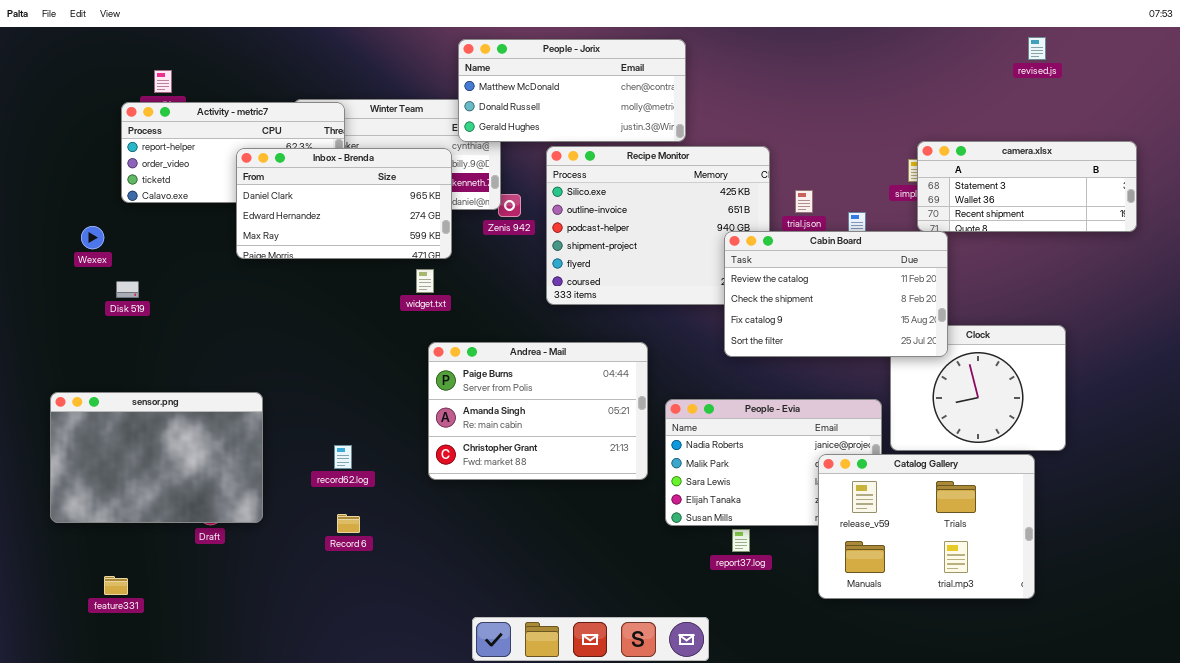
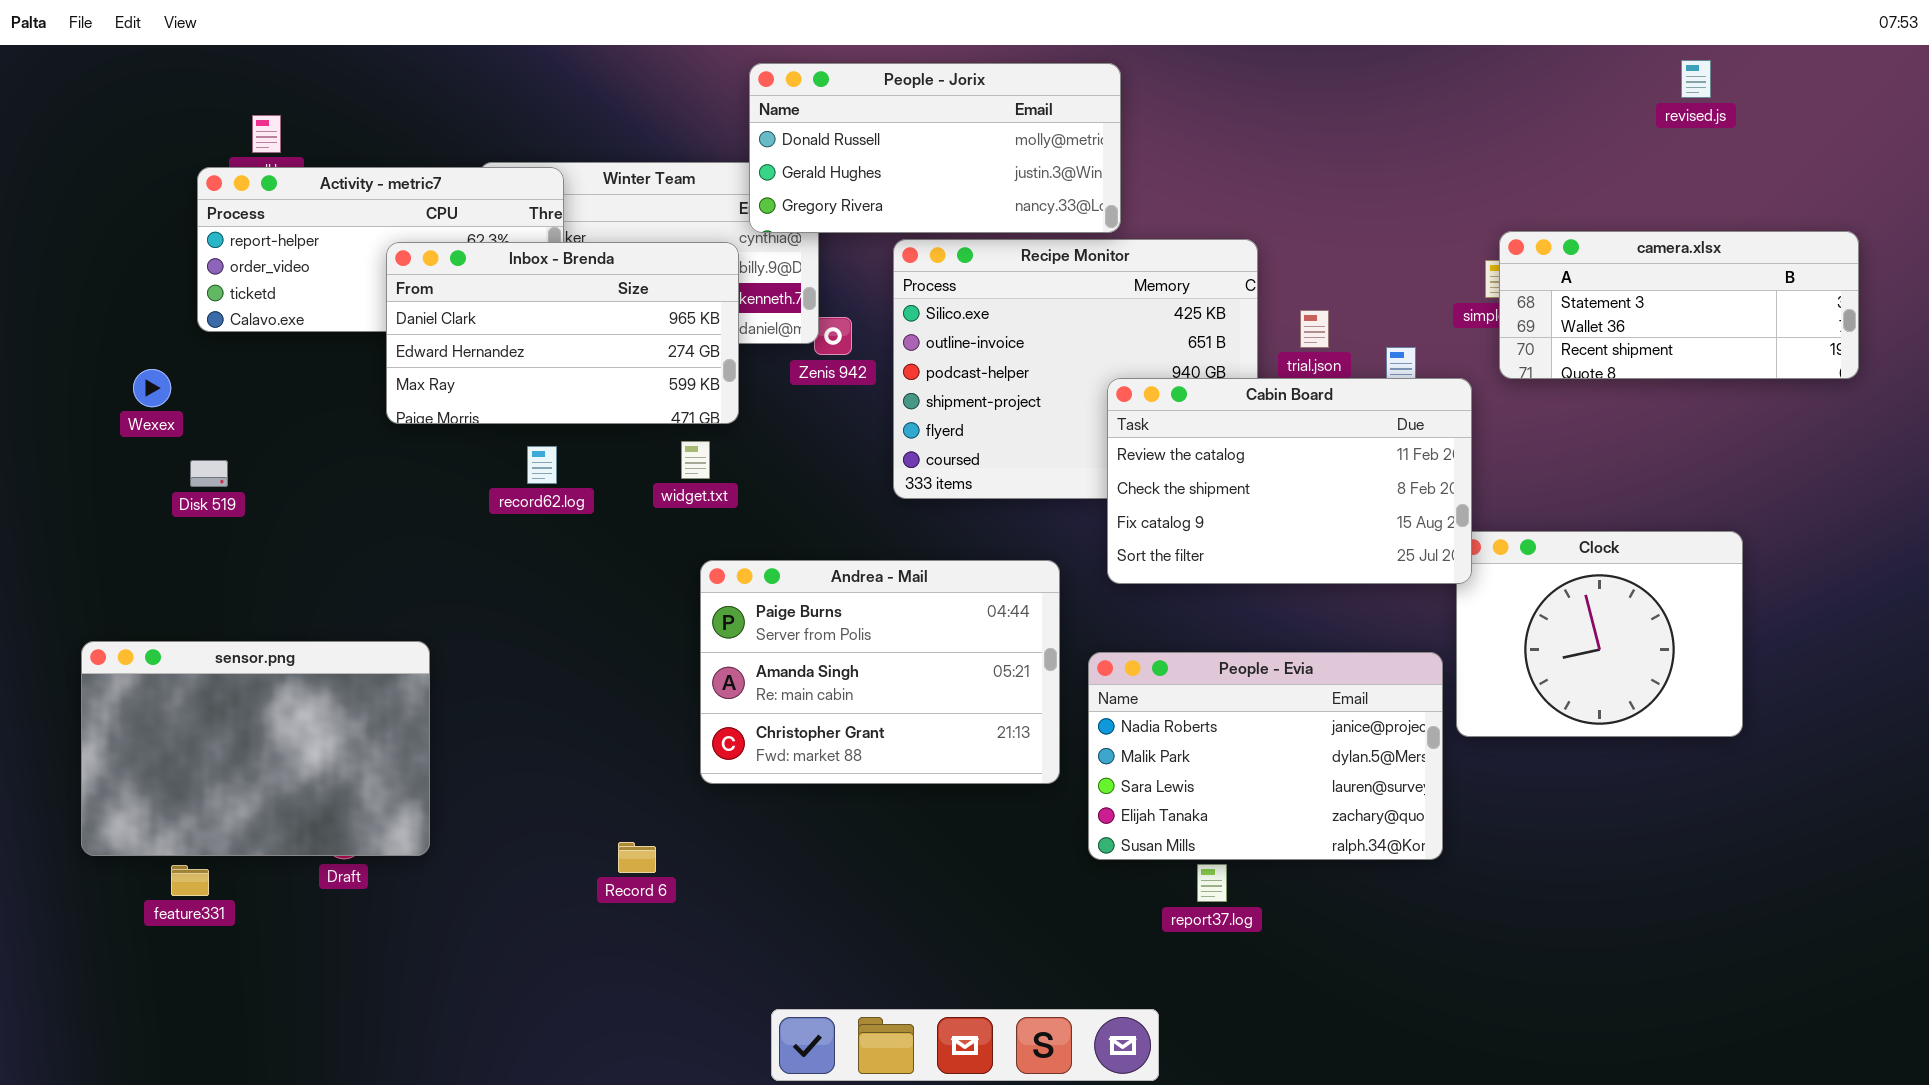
People - Jorix: [458,39,686,142] -> [749,63,1121,233], scrolled down 1 row
Cabin Board: [724,231,948,357] -> [1107,378,1472,584], moved
record62.log: [334,445,352,469] -> [527,446,557,484], moved
Catalog Gallery: [818,454,1035,599] -> none, closed
Record 6: [337,514,360,533] -> [618,842,656,873], moved
feature331: [104,576,128,595] -> [171,865,209,896], moved

